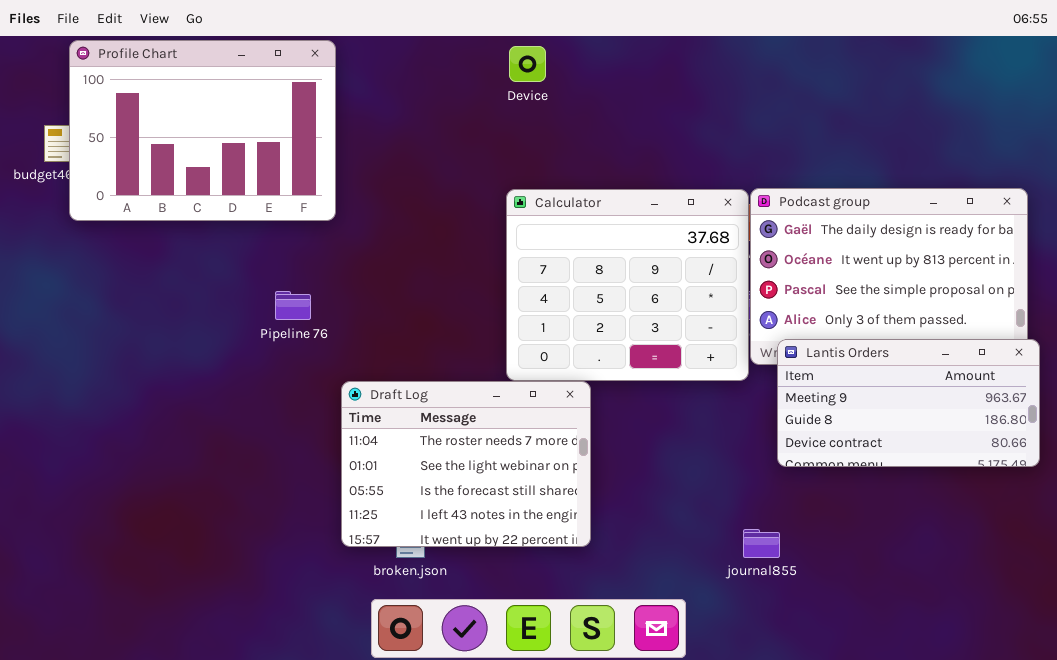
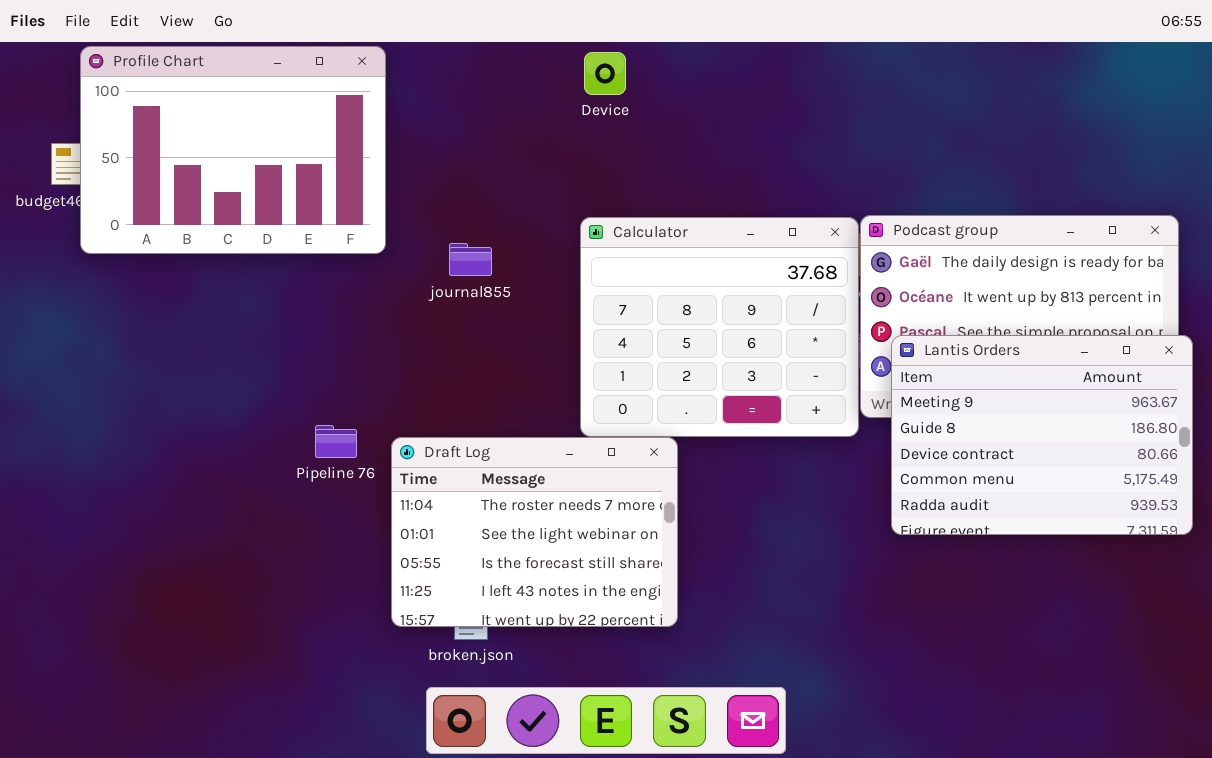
Pipeline 76: [275,291,311,320] -> [315,425,357,458], moved
Lantis Orders: [777,339,1040,467] -> [891,335,1193,535], resized
journal855: [743,529,780,558] -> [449,243,492,276], moved

